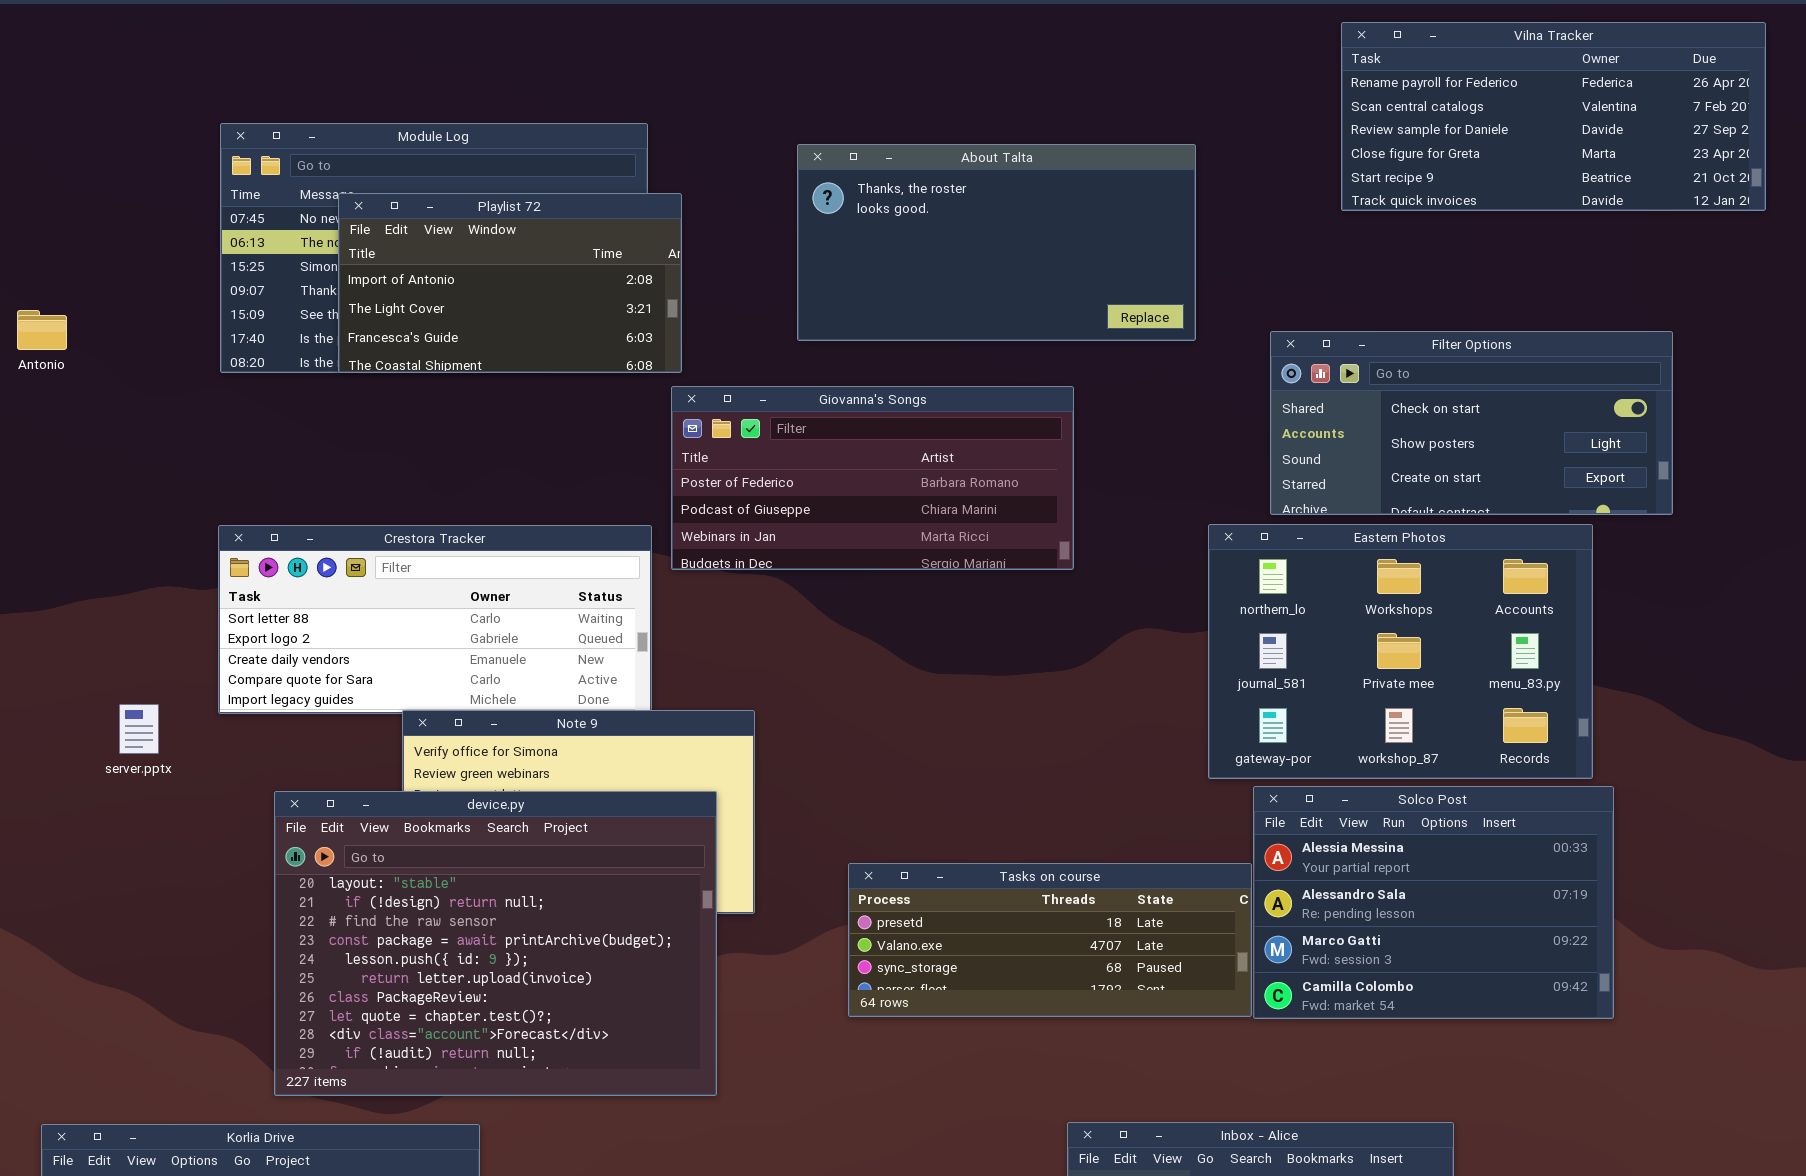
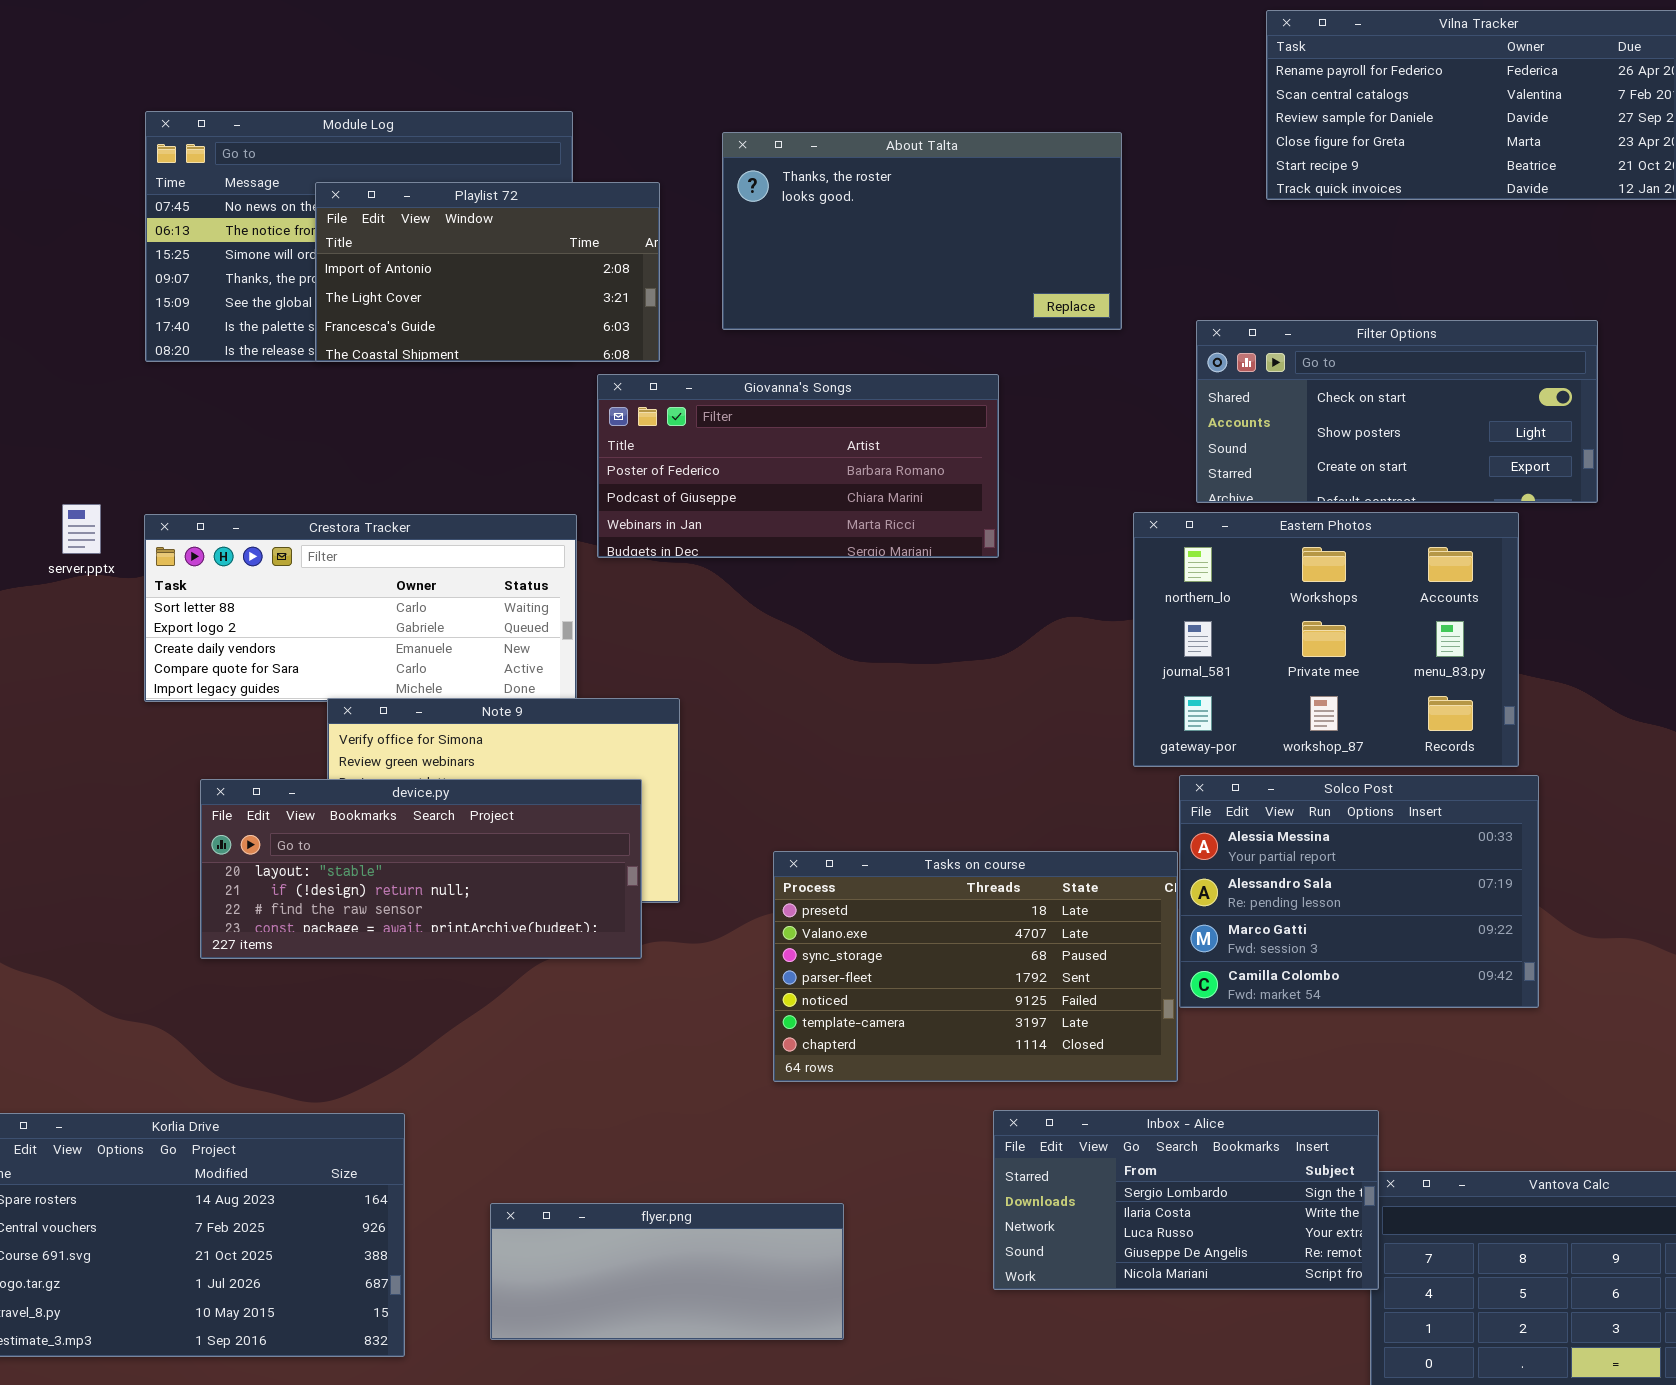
Playlist 72: [338,193,682,373] -> [315,182,660,362], moved
server.pptx: [119,704,159,754] -> [62,504,101,554], moved
device.py: [274,791,717,1096] -> [200,779,642,959], resized
Tasks on course: [848,863,1252,1017] -> [773,851,1178,1082], resized

